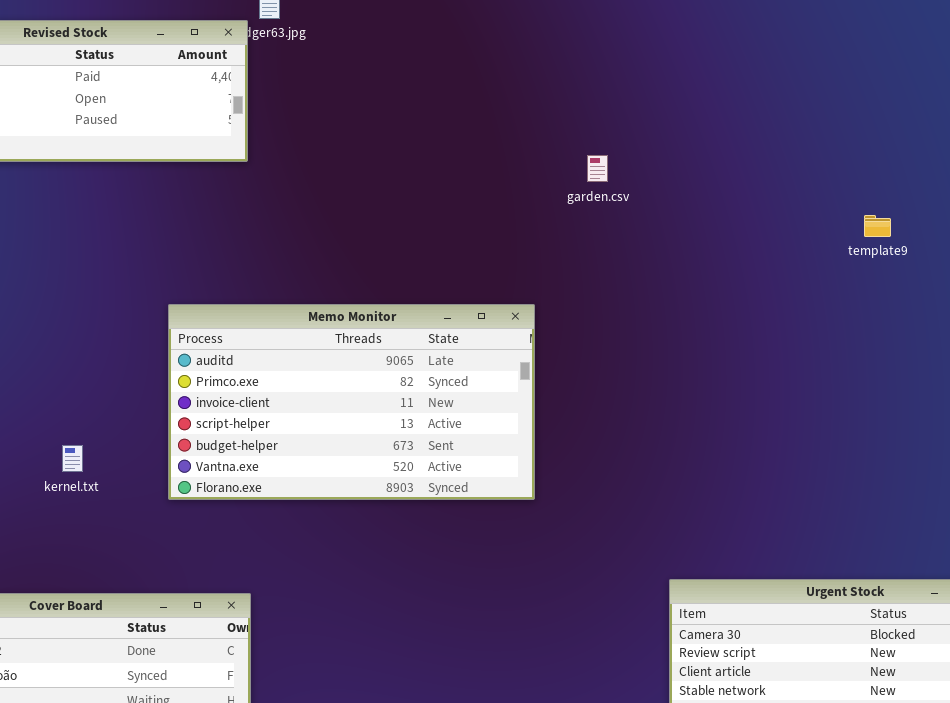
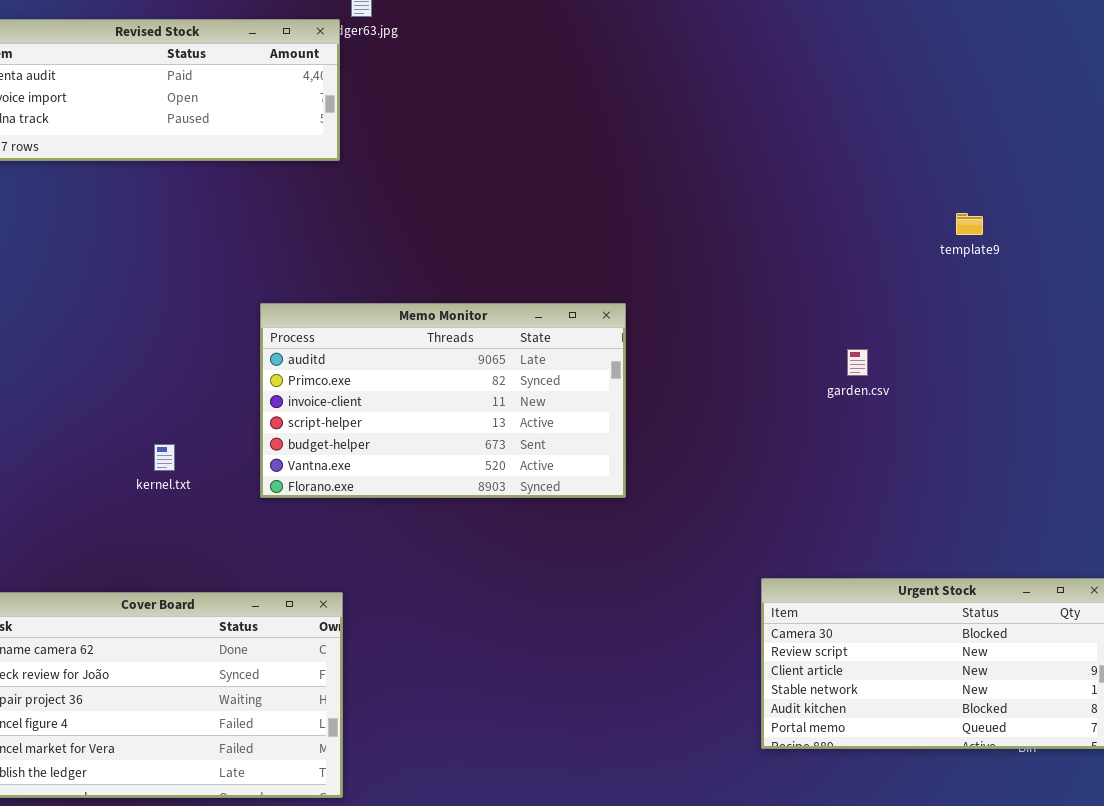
garden.csv: [587,155,608,182] -> [847,349,868,376], moved

